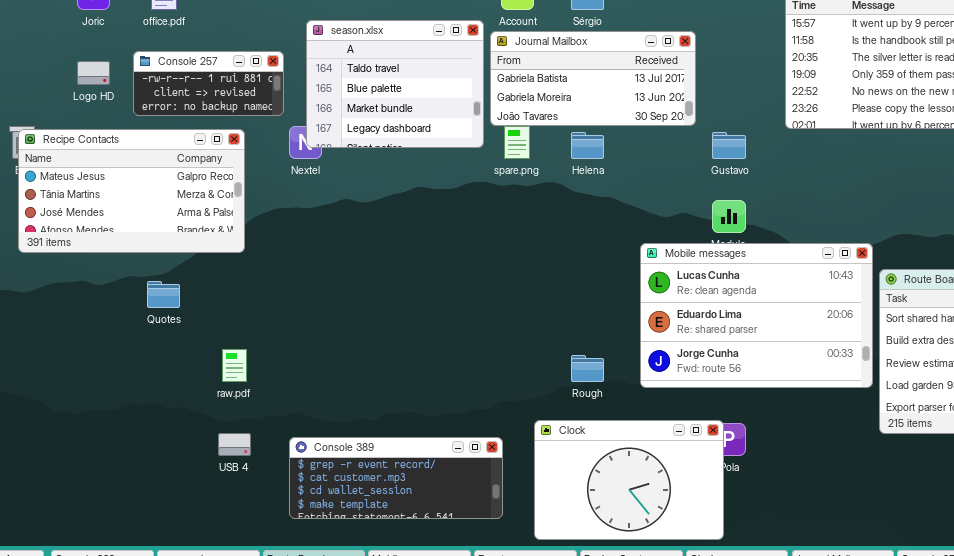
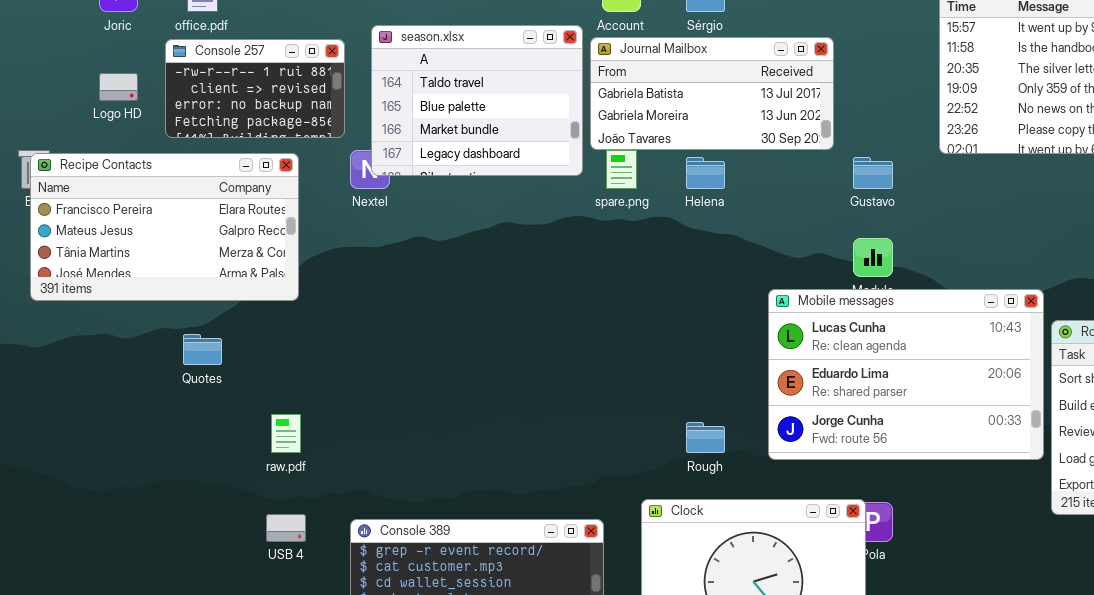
Console 257: [133,51,284,116] -> [165,39,345,138], resized
Recipe Contacts: [18,129,245,253] -> [30,153,299,301], scrolled up 1 row

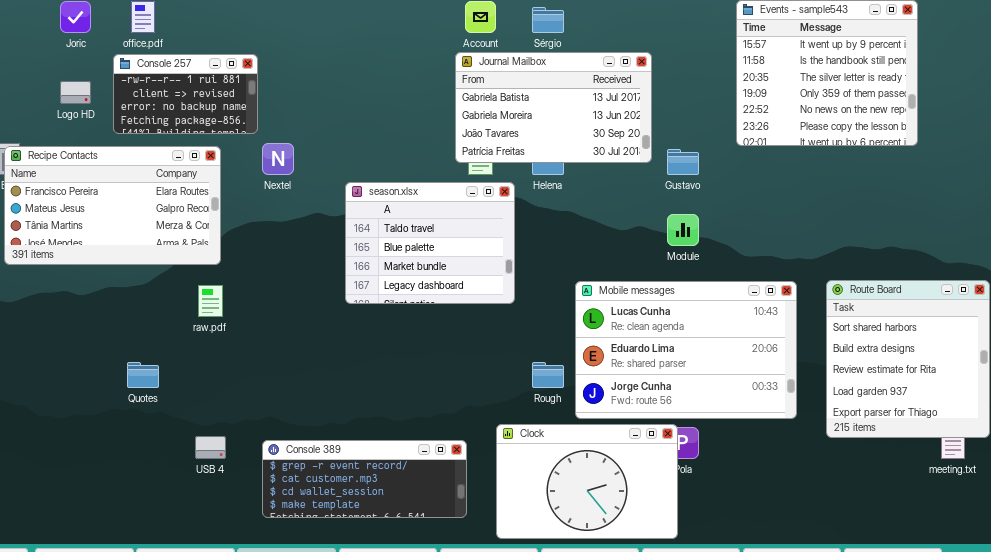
season.xlsx: [371,25,583,176] -> [345,182,515,304], moved
Journal Mailbox: [590,37,834,150] -> [455,52,652,163], resized
Mobile messages: [768,289,1044,460] -> [575,281,797,419], moved
Quotes: [183,334,222,365] -> [127,362,159,388], moved
raw.pdf: [271,414,301,453] -> [198,285,223,317], moved

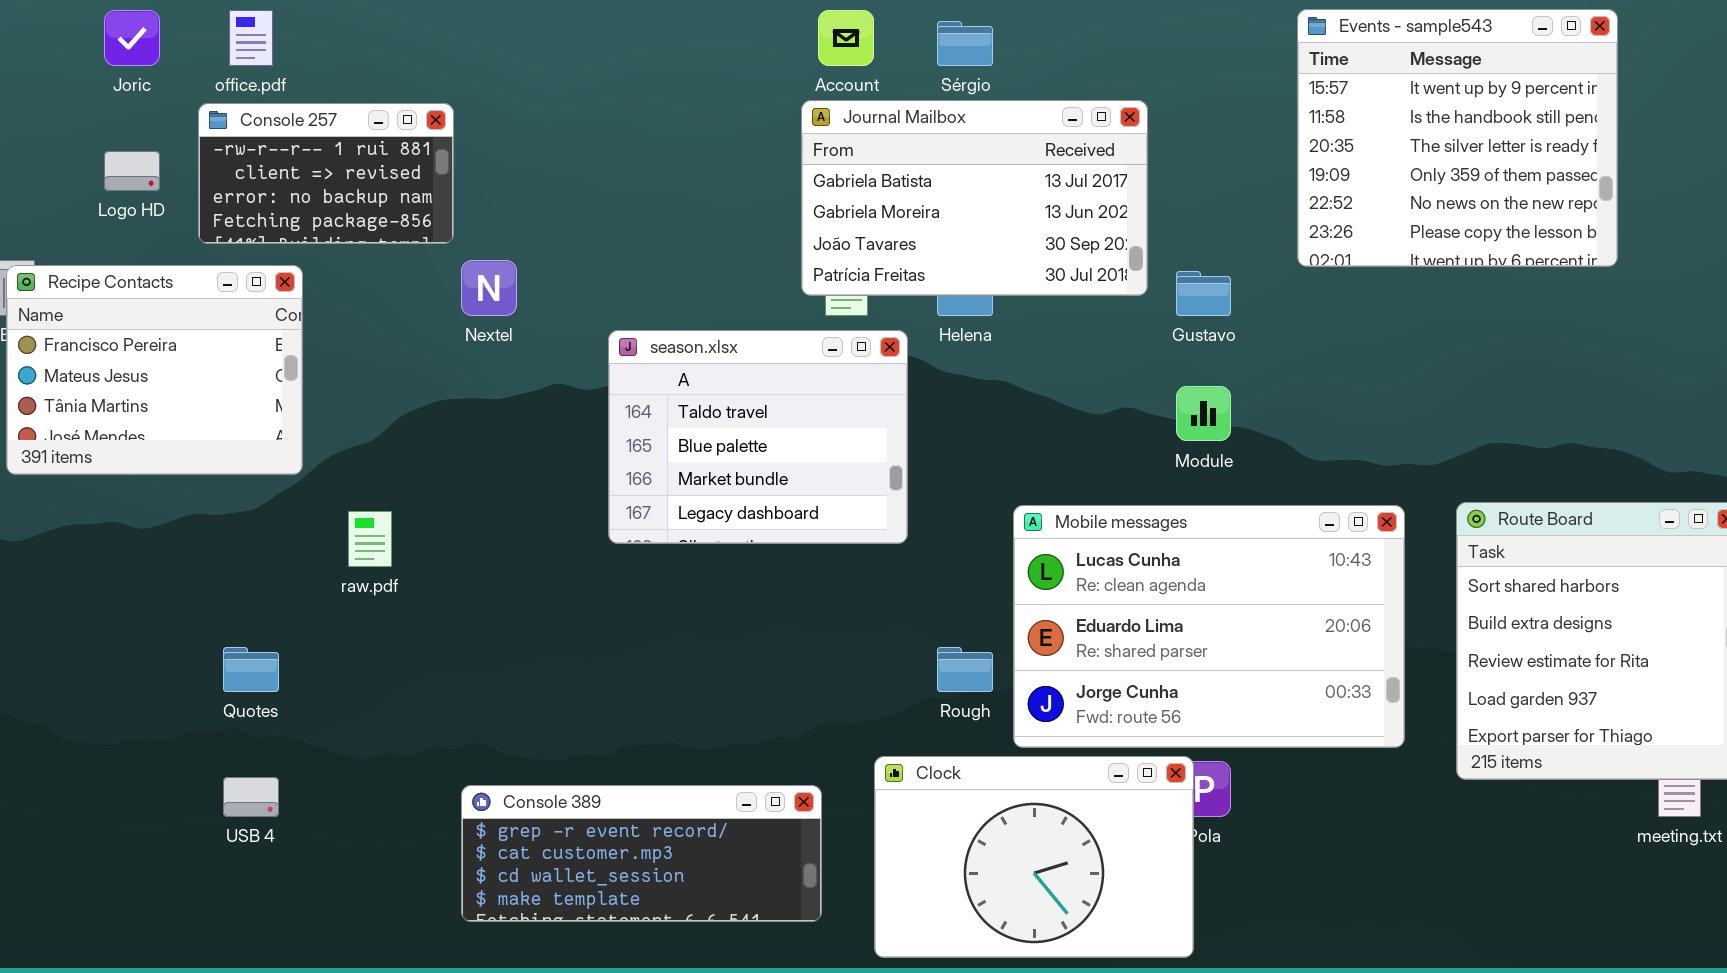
Recipe Contacts: [4,146,221,265] -> [6,265,303,475], resized
USB 4: [195,436,226,459] -> [223,777,279,817], moved

